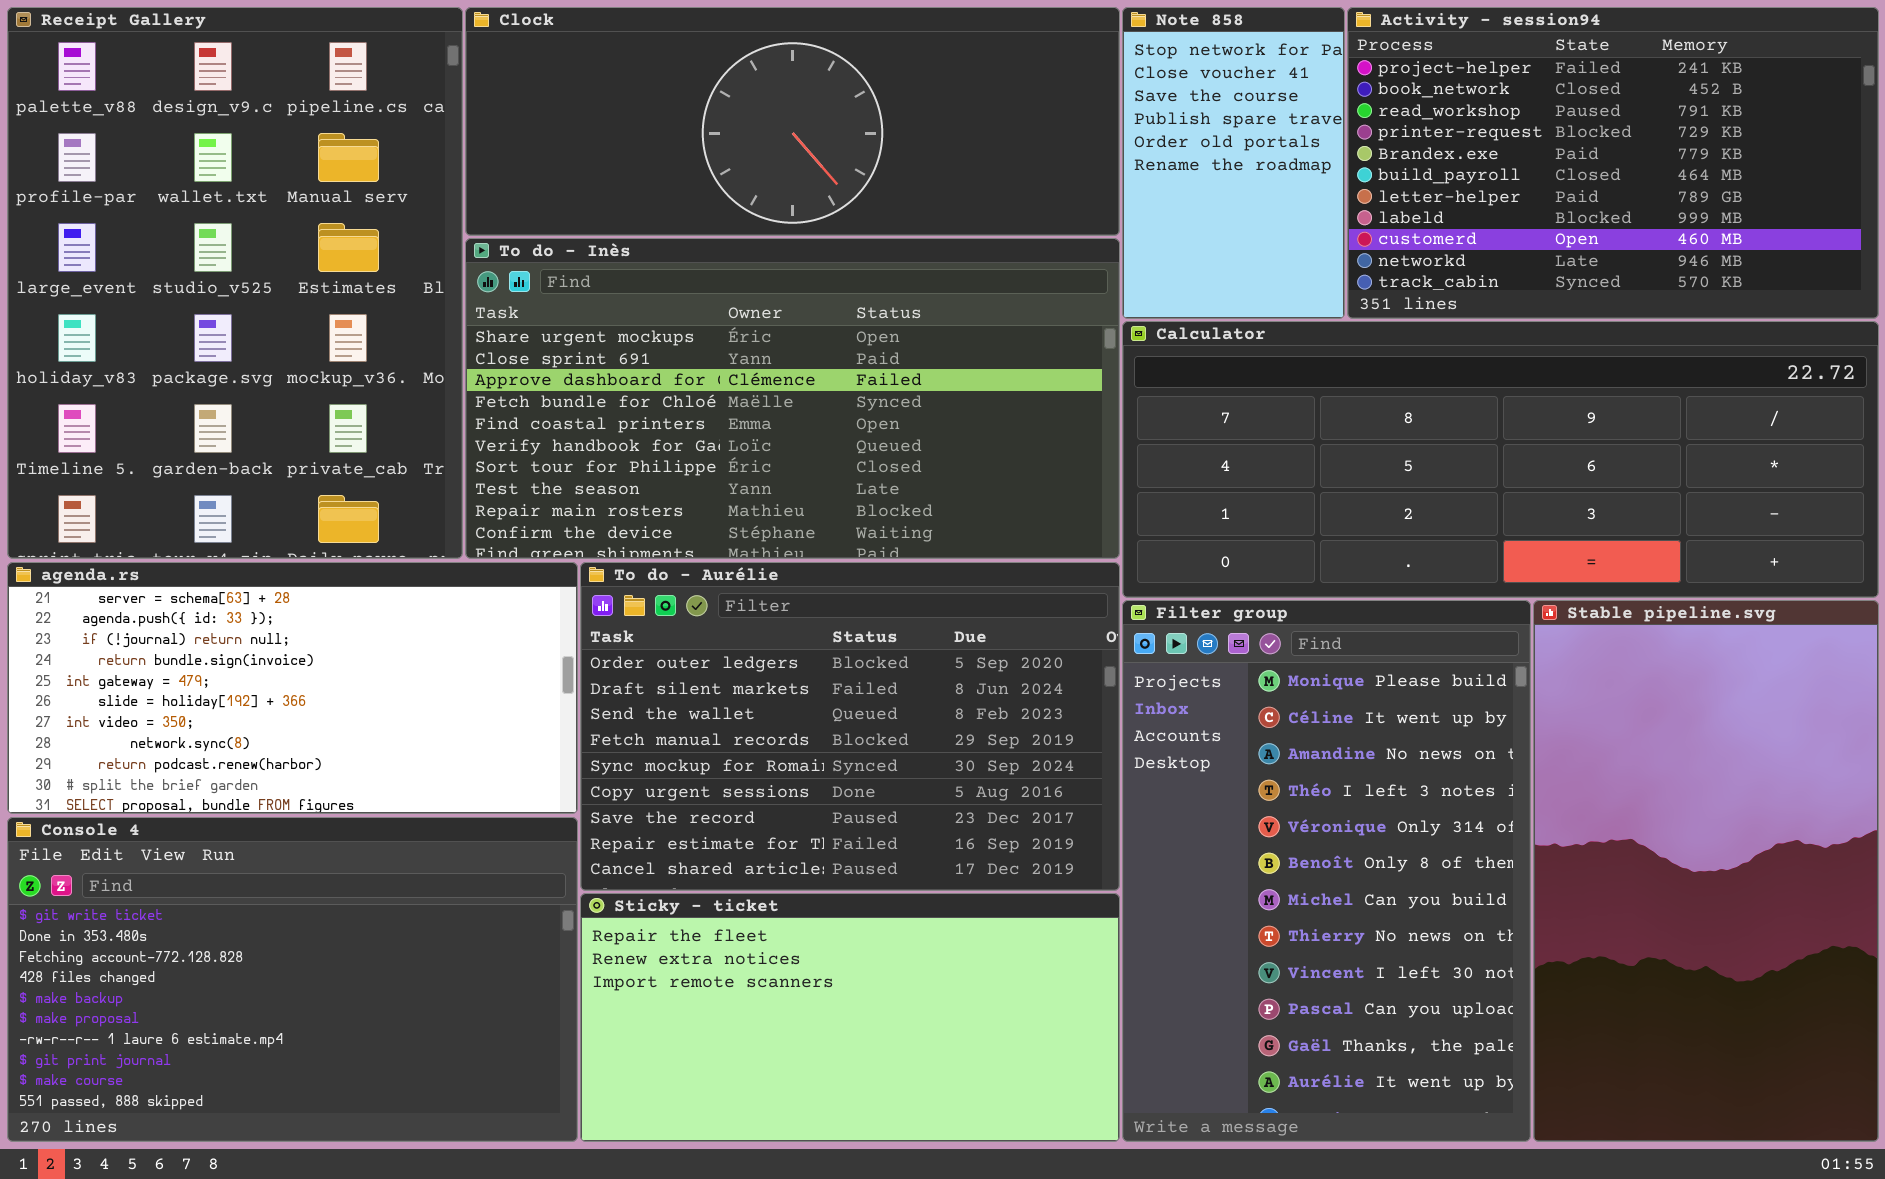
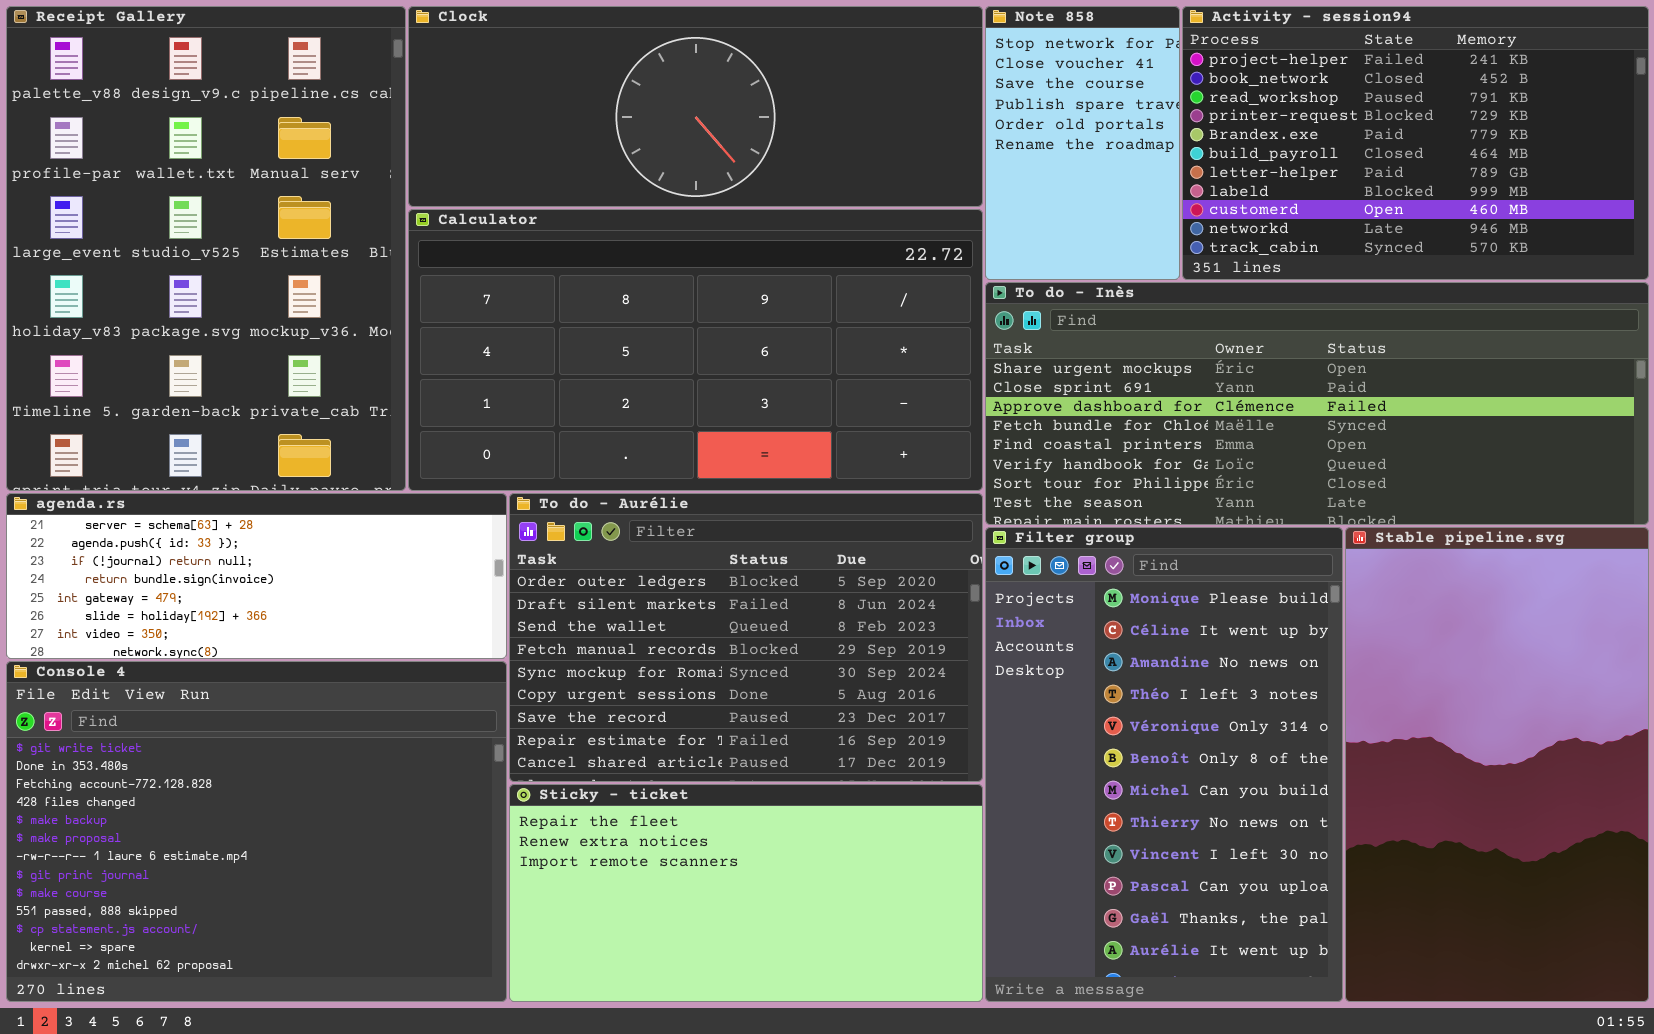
To do - Inès: [465,238,1120,559] -> [985,282,1649,525], moved, resized
Calculator: [1122,321,1879,598] -> [408,209,983,491], moved, resized
agenda.rs: [7,562,578,814] -> [6,493,507,659], resized
Console 4: [7,817,578,1142] -> [6,661,507,1002], resized

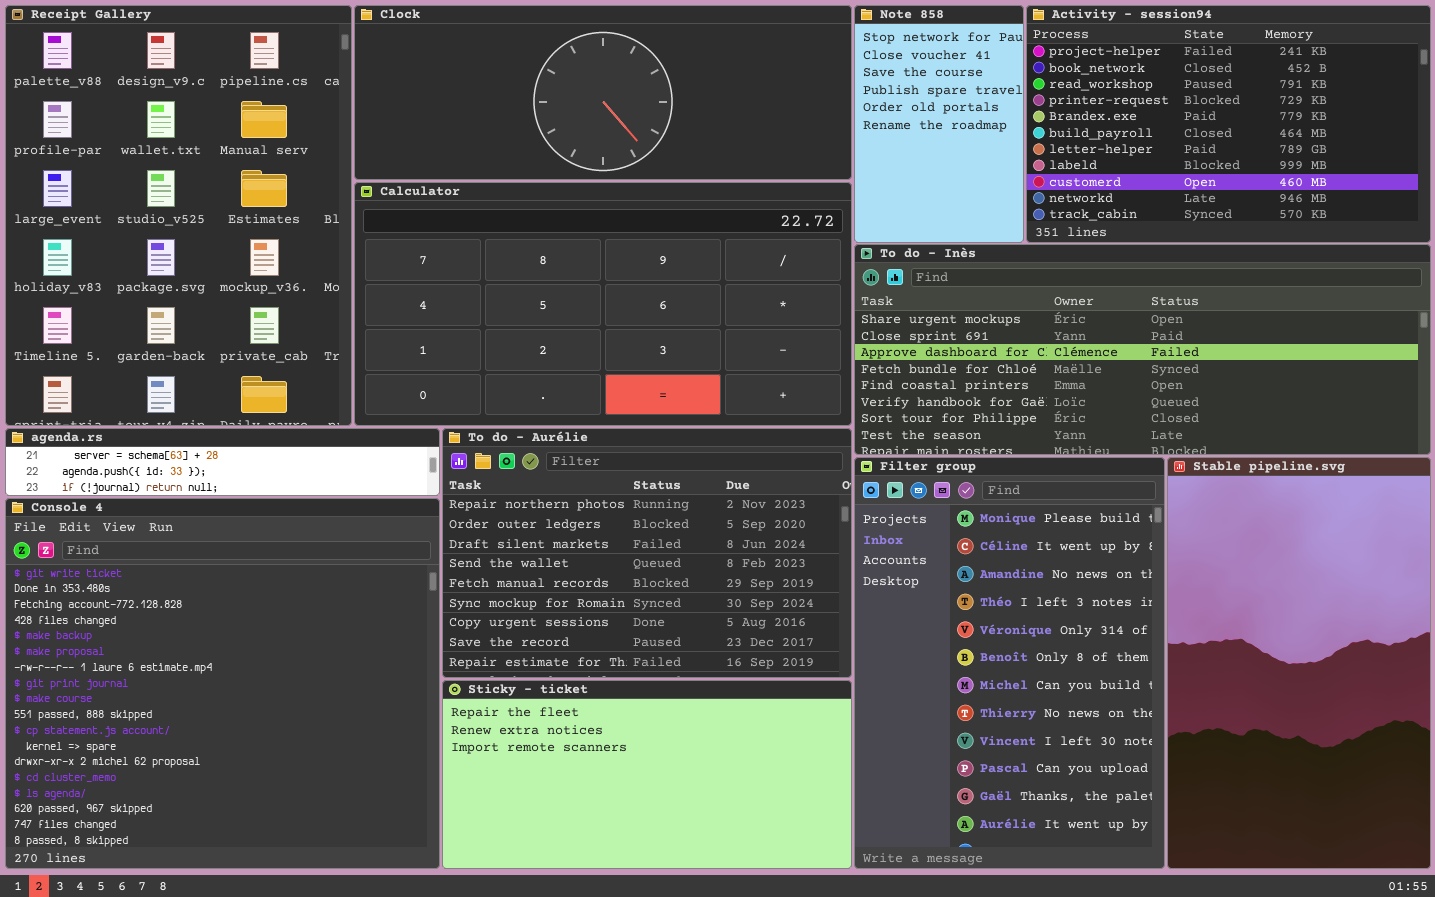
agenda.rs: [6,493,507,659] -> [5,428,440,496], resized
To do - Aurélie: [509,493,983,782] -> [442,428,852,678], scrolled up 1 row
Console 4: [6,661,507,1002] -> [5,498,440,869], resized

